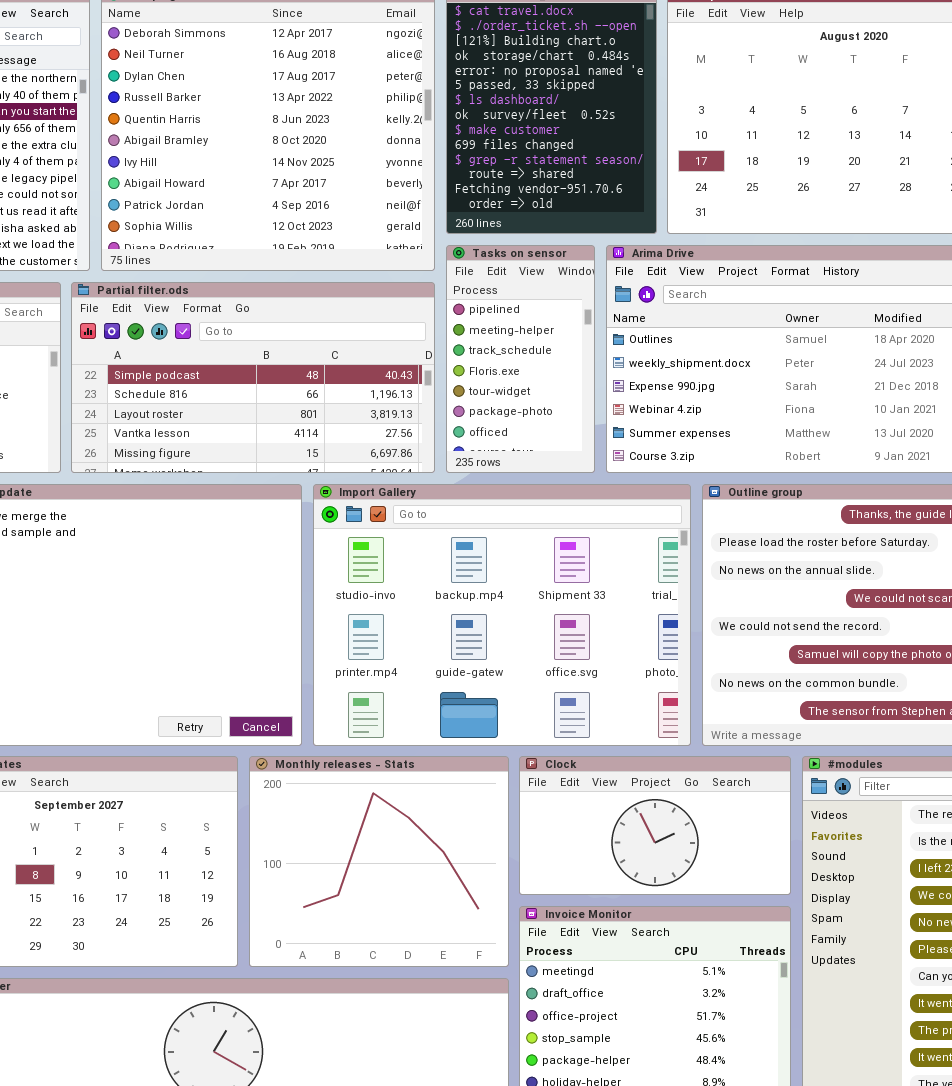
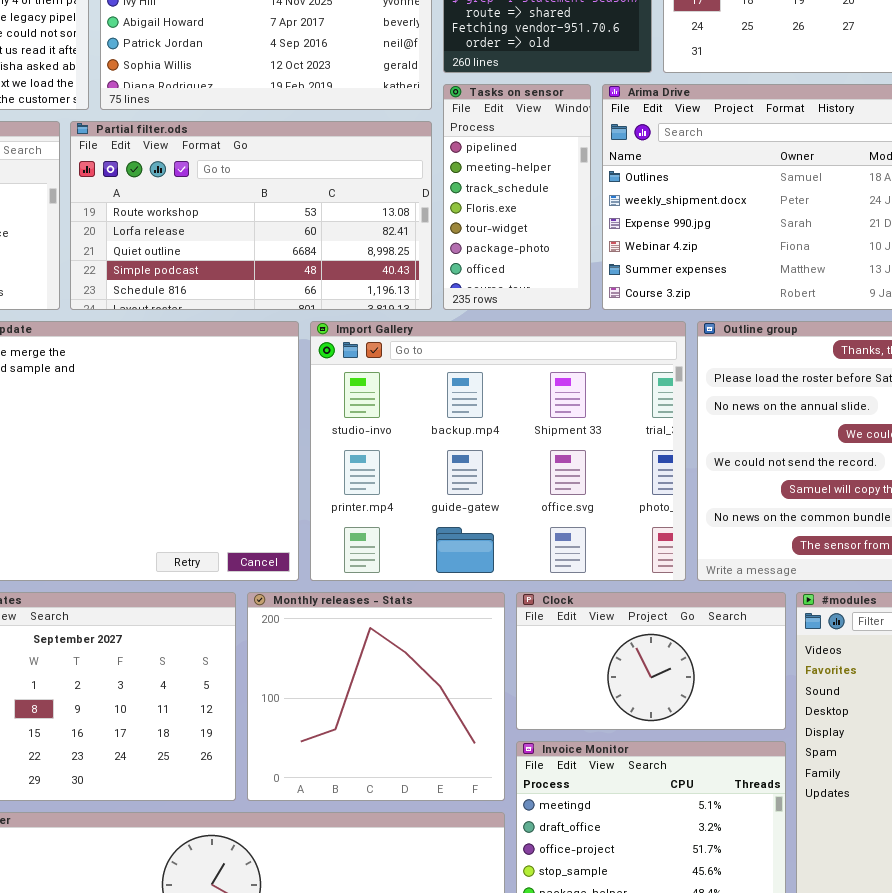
Partial filter.ods: [71,282,435,473] -> [70,121,432,310], scrolled up 3 rows

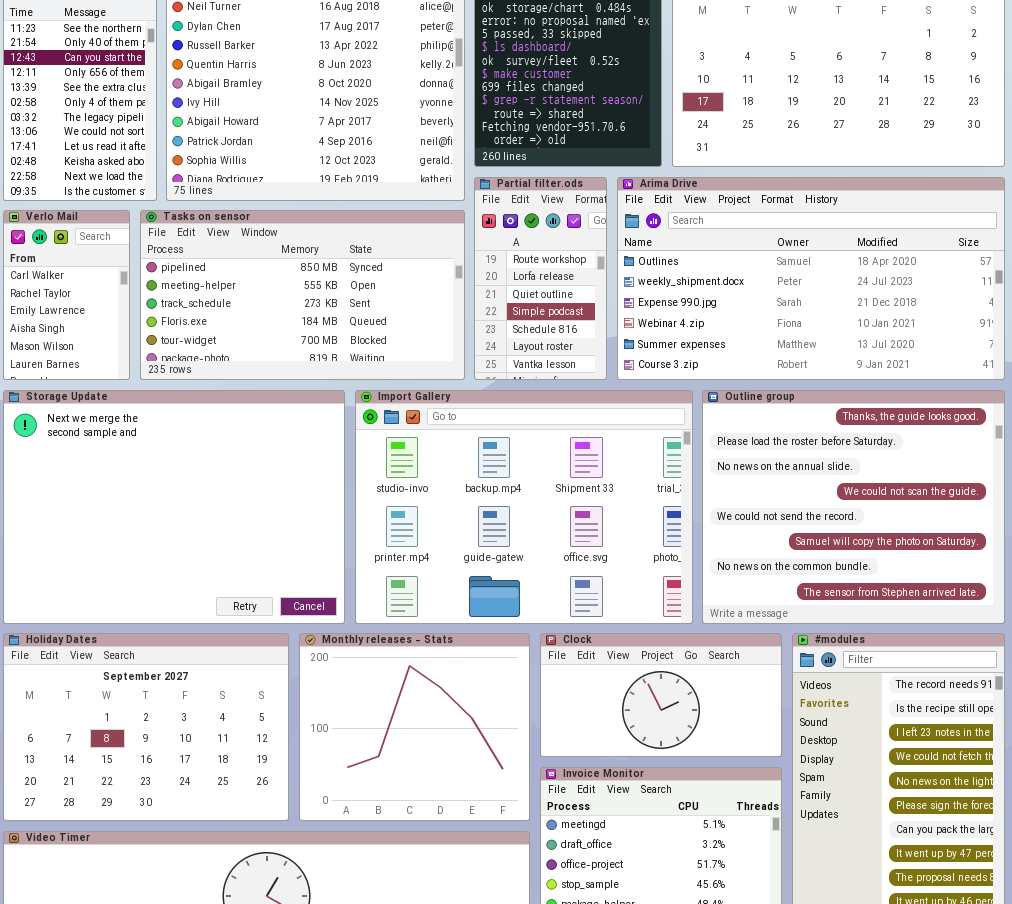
Tasks on sensor: [443,84,591,310] -> [140,210,465,380], moved, resized
Partial filter.ods: [70,121,432,310] -> [474,177,607,380], moved, resized

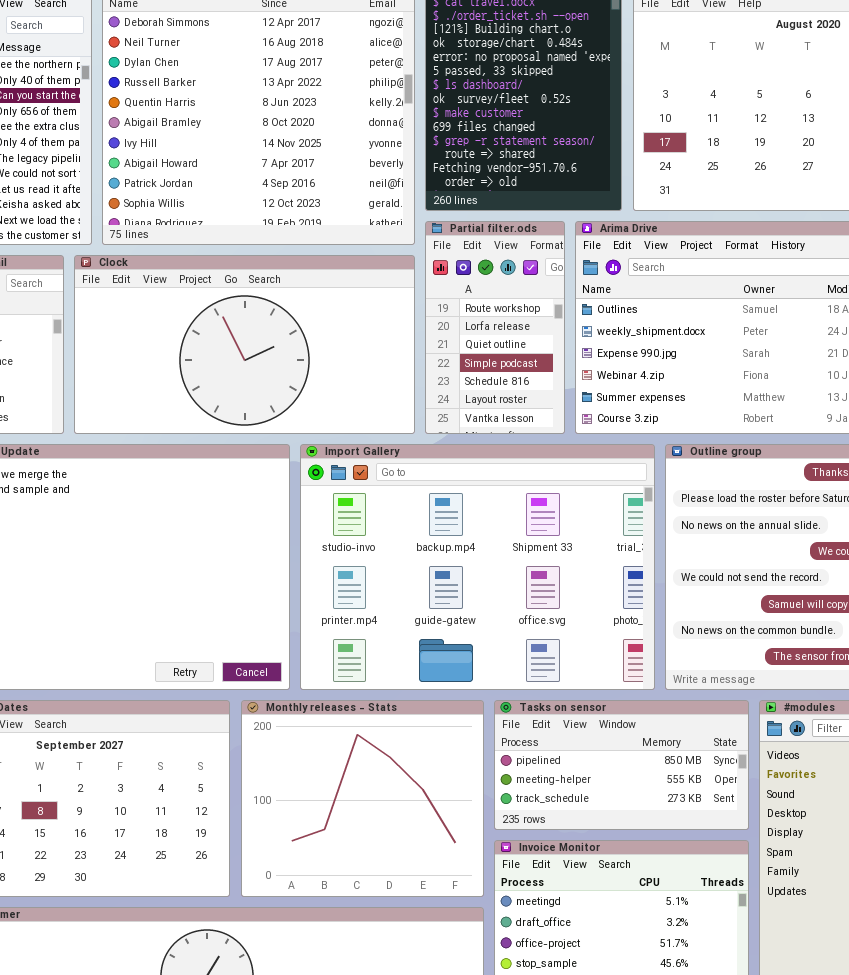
Tasks on sensor: [140,210,465,380] -> [494,700,749,830], moved, resized
Clock: [540,633,782,757] -> [74,255,415,434], moved, resized

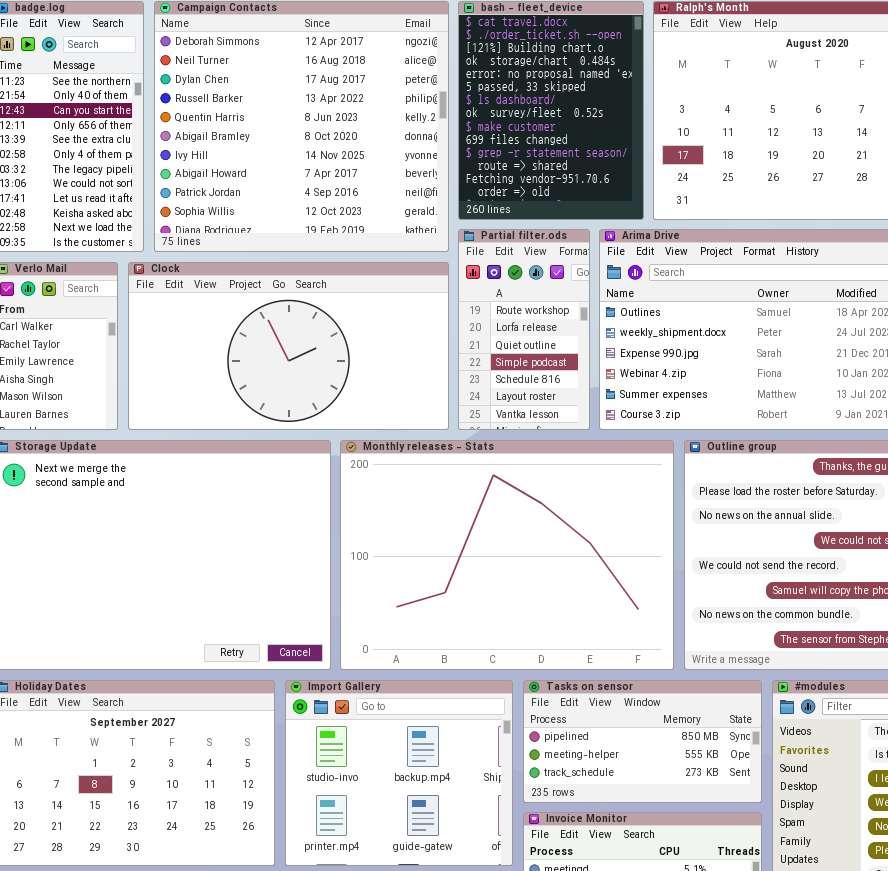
Import Gallery: [300,444,655,690] -> [285,680,513,866], moved, resized
Monthly releases - Stats: [241,700,484,897] -> [340,440,674,670], moved, resized

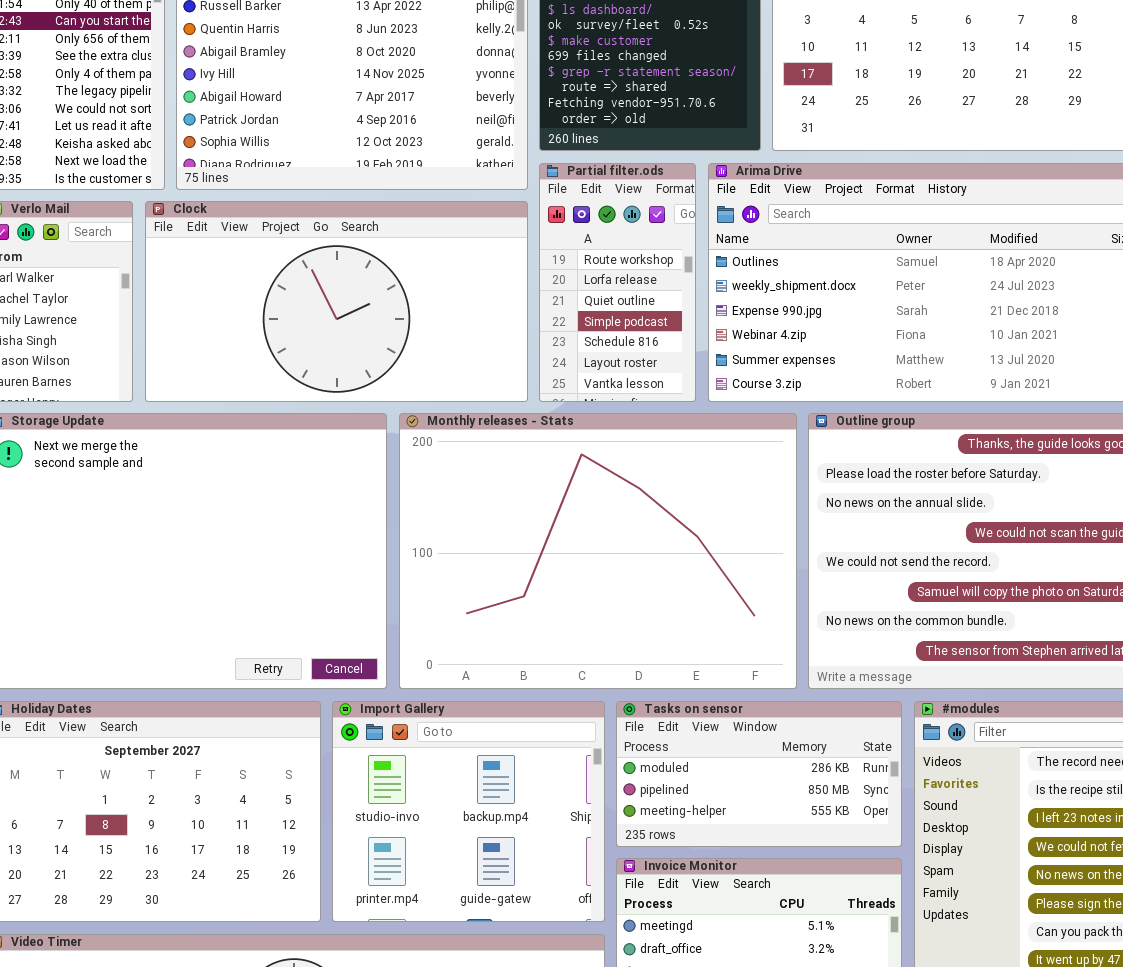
Tasks on sensor: [523,680,762,803] -> [616,701,902,847], scrolled up 1 row

